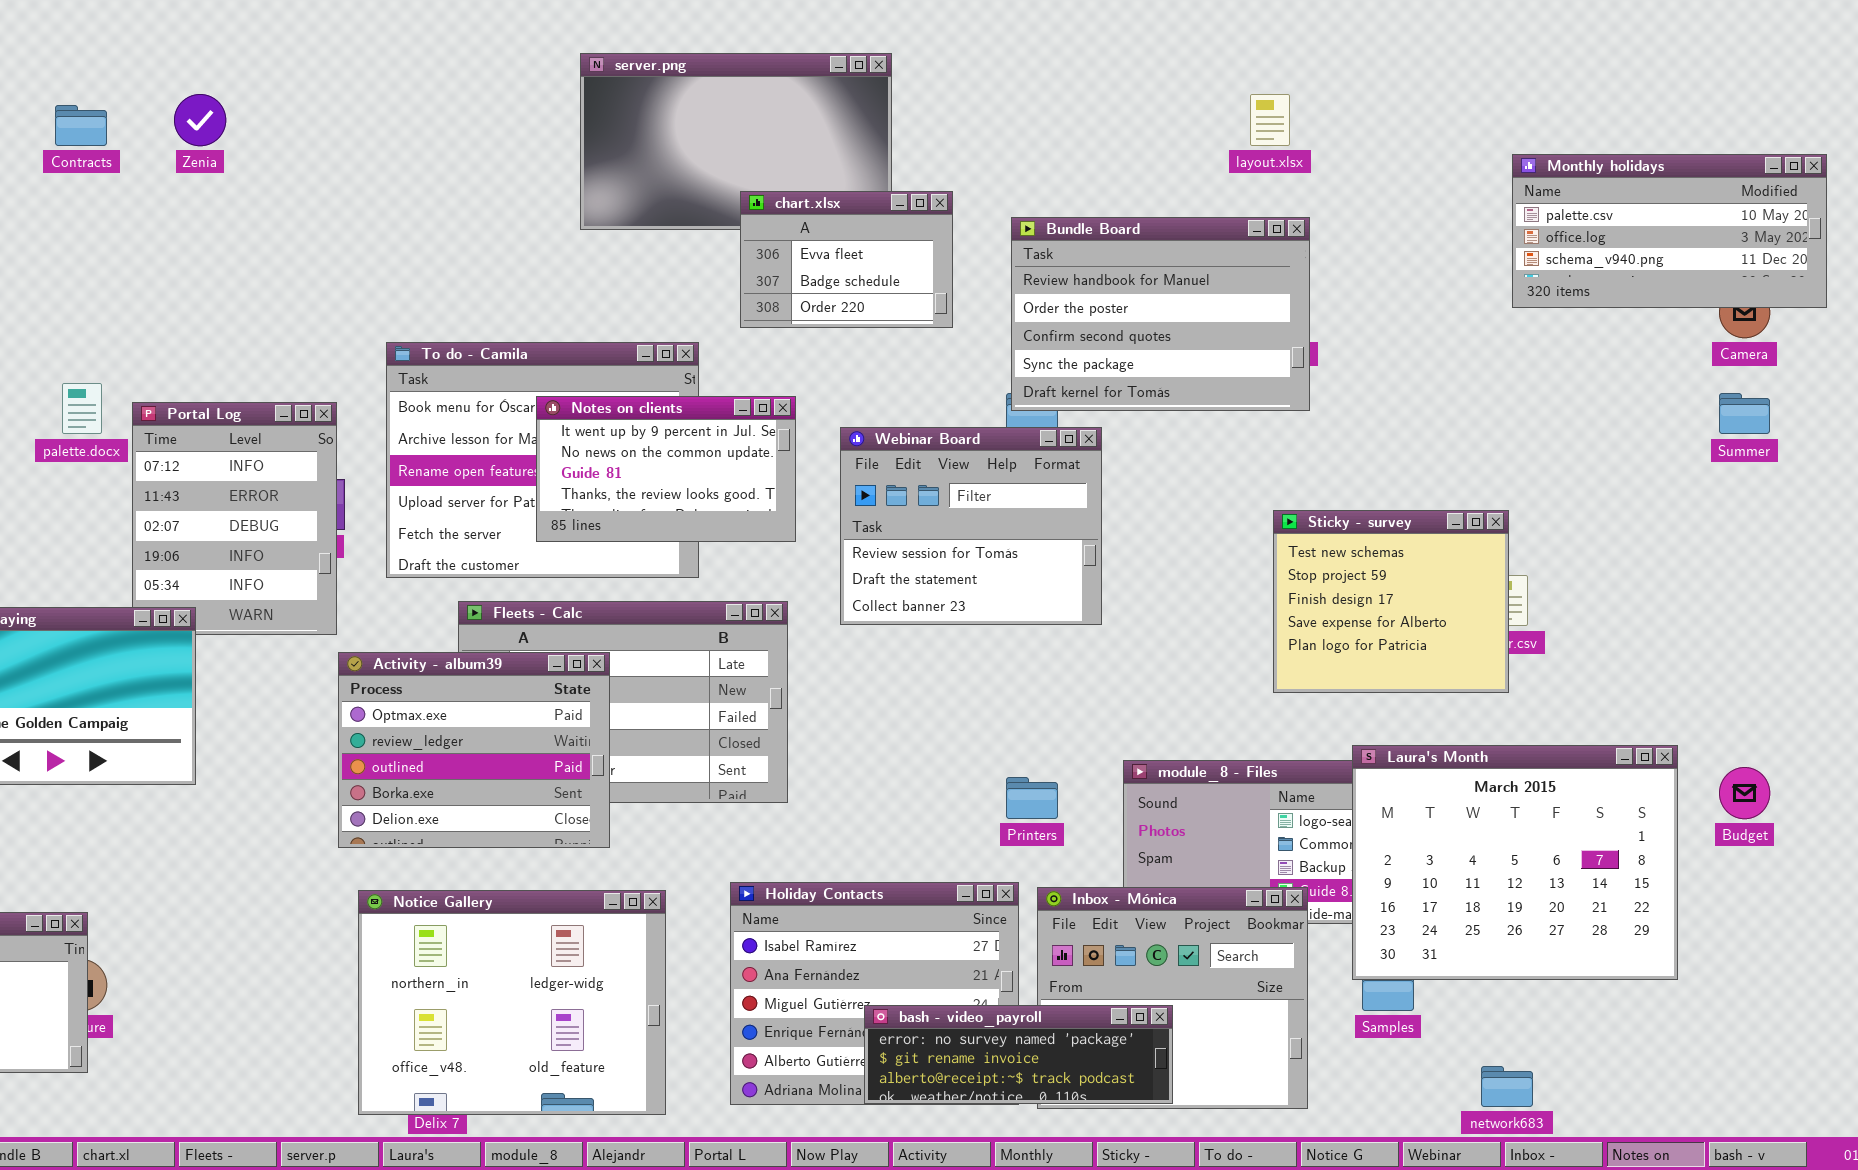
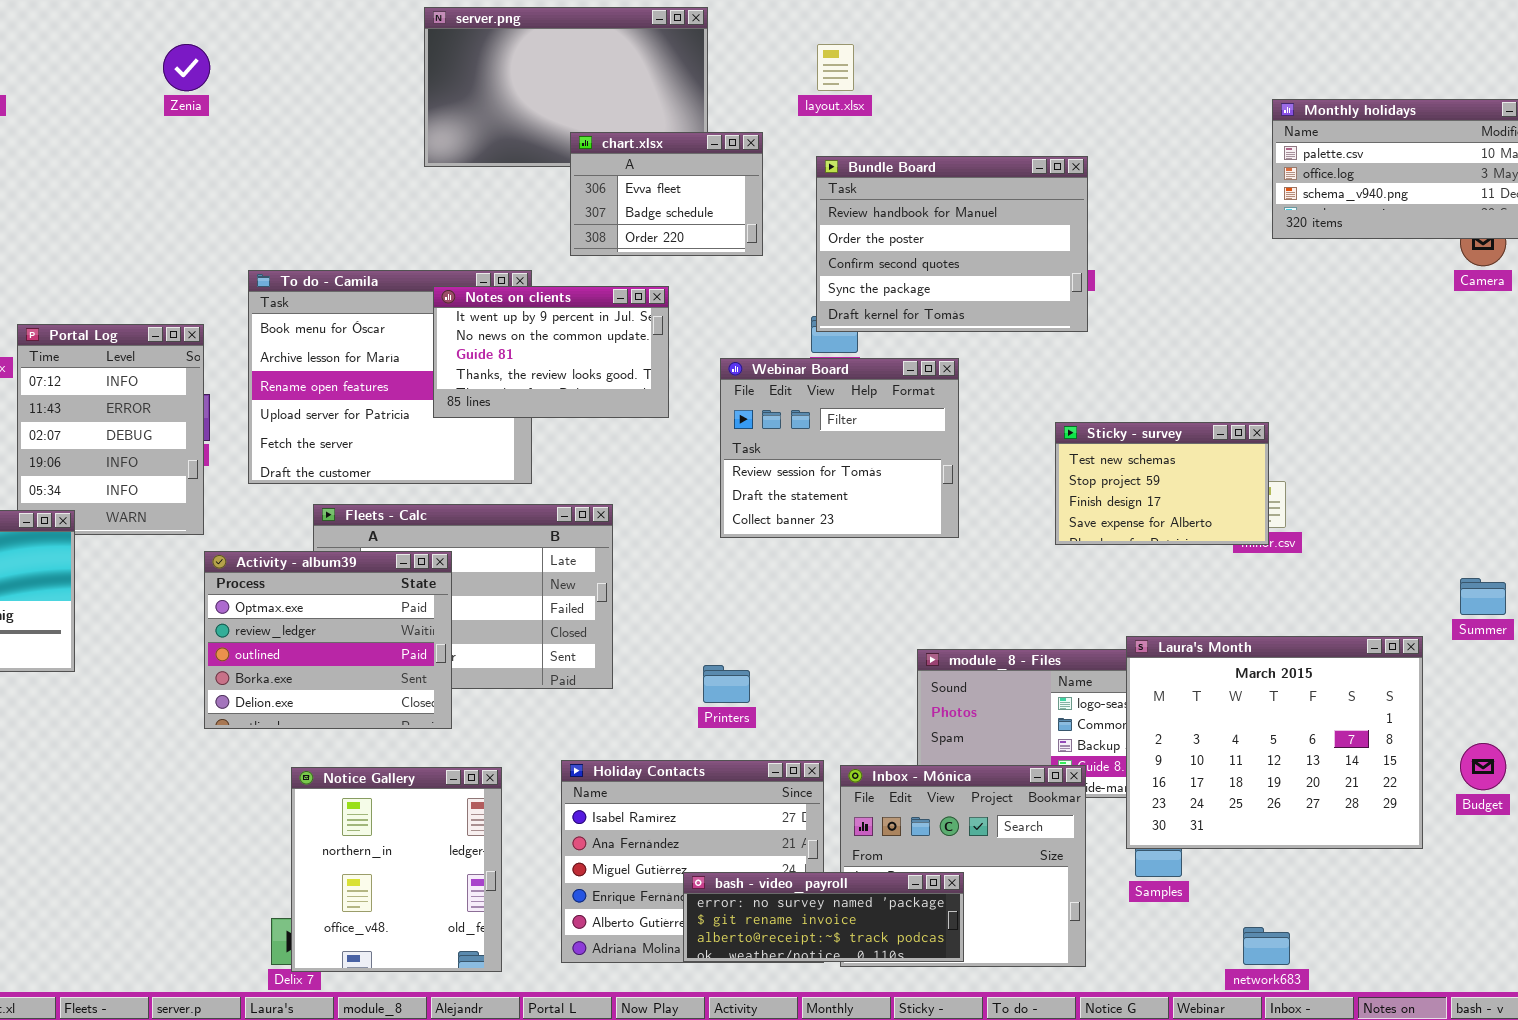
Zenia: [174,94,226,146] -> [163,44,210,91], moved
layout.xlsx: [1250,94,1290,146] -> [817,44,854,91], moved
Summer: [1719,393,1770,434] -> [1460,578,1506,615], moved
Notes on clients: [536,396,796,542] -> [433,286,669,418], moved
Webinar Board: [840,427,1102,625] -> [720,358,959,538], moved
Sticky - survey: [1273,510,1509,693] -> [1055,422,1269,545], resized
Budget: [1719,767,1770,819] -> [1460,743,1506,790], moved
Printers: [1006,777,1058,819] -> [703,665,750,703], moved
Notice Gallery: [358,890,666,1115] -> [291,767,502,972], resized

